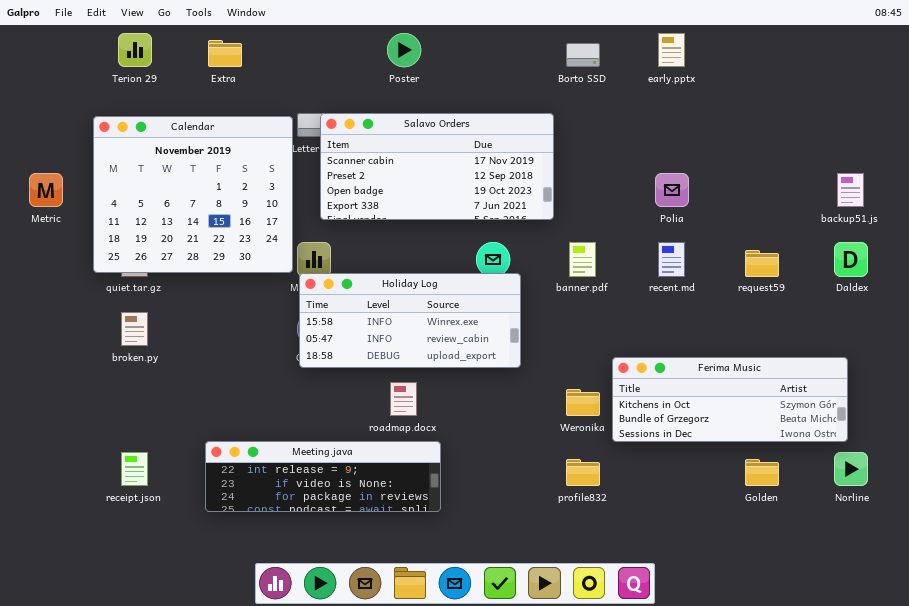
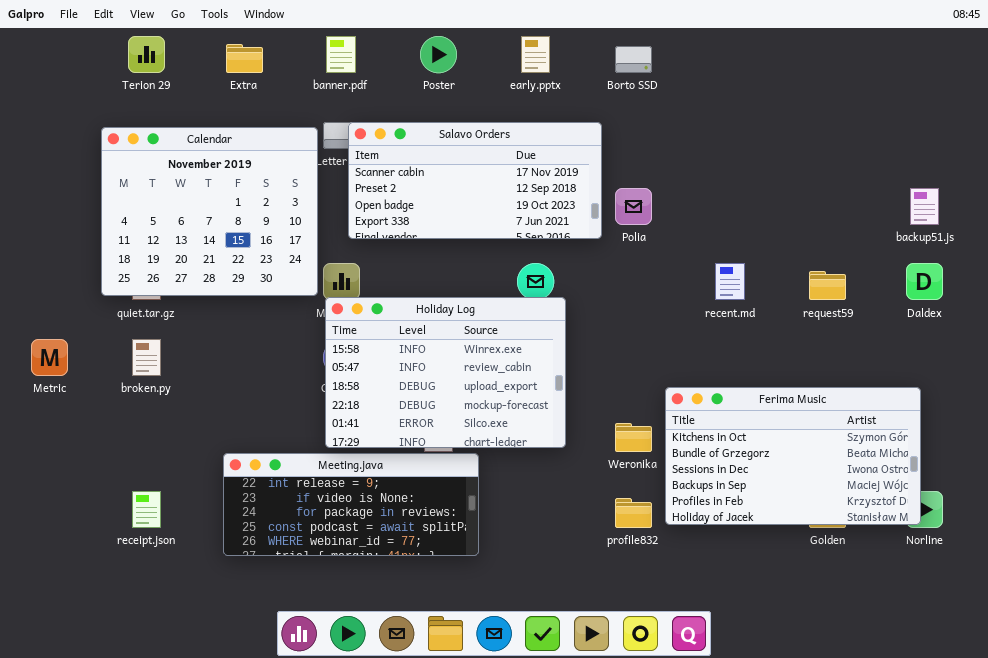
early.pptx: [658,33,685,67] -> [521,36,550,73], moved
Metric: [29,173,63,207] -> [31,339,68,376], moved
Polia: [655,173,689,207] -> [615,188,652,225], moved
banner.pdf: [569,242,596,277] -> [326,36,356,73], moved
Holiday Log: [299,273,521,368] -> [325,297,566,448], resized
Ferima Music: [612,357,848,442] -> [665,387,921,525], resized
Meeting.java: [205,441,441,512] -> [223,453,479,556], resized

